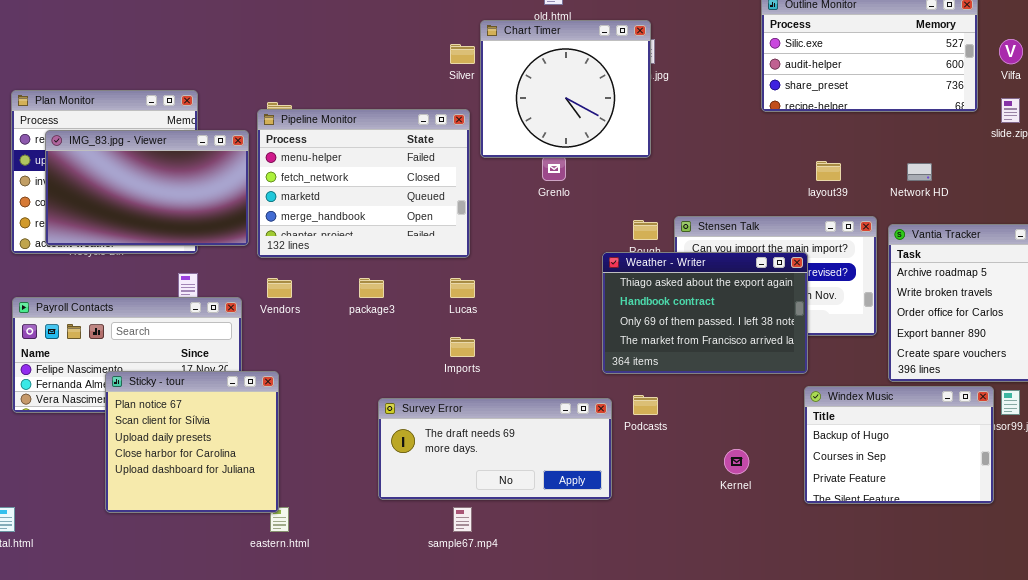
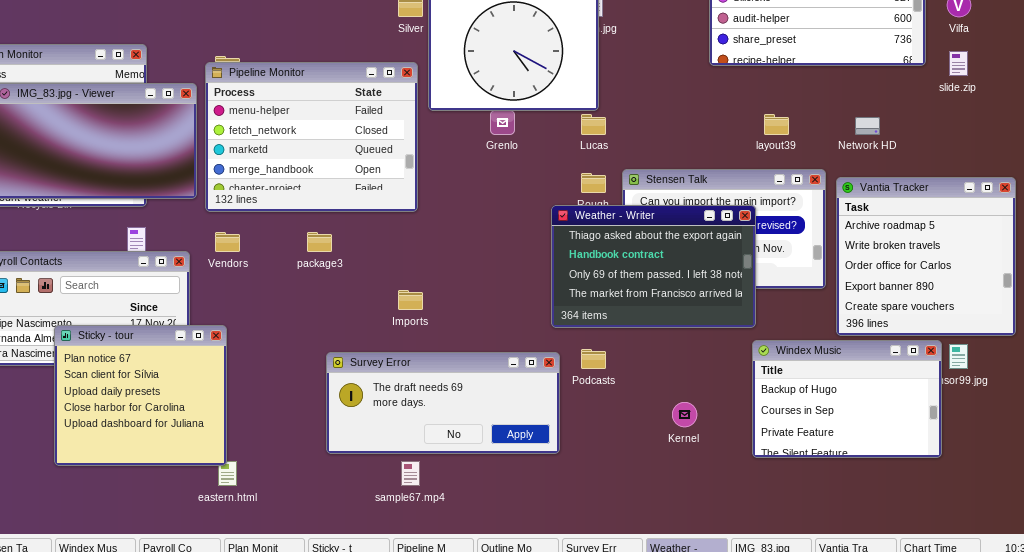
Lucas: [450,278,475,298] -> [581,114,606,135], moved

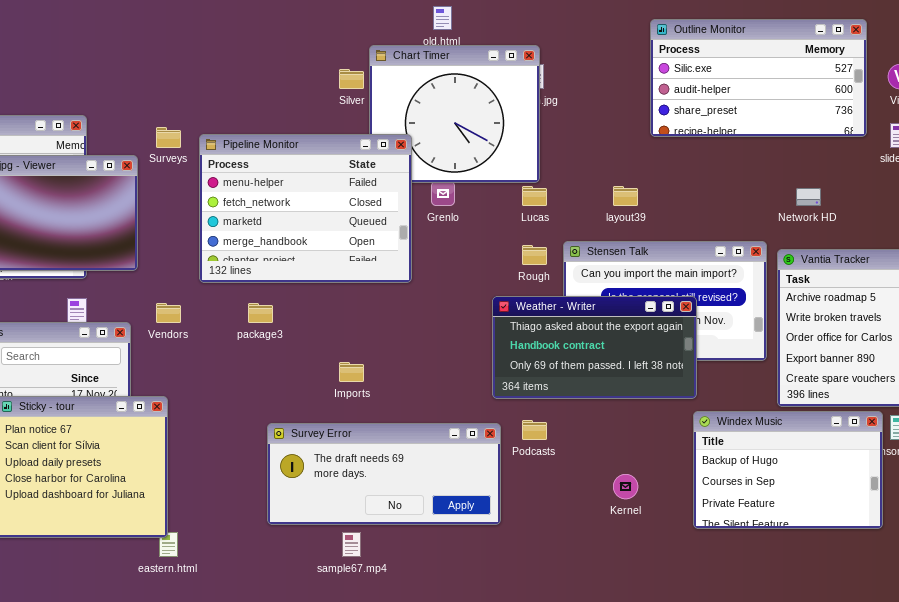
Pipeline Monitor: [205,62,418,212] -> [199,134,412,283], moved
layout39: [764,114,789,135] -> [613,186,638,206], moved
Weather - Writer: [551,205,756,328] -> [492,296,697,399], resized

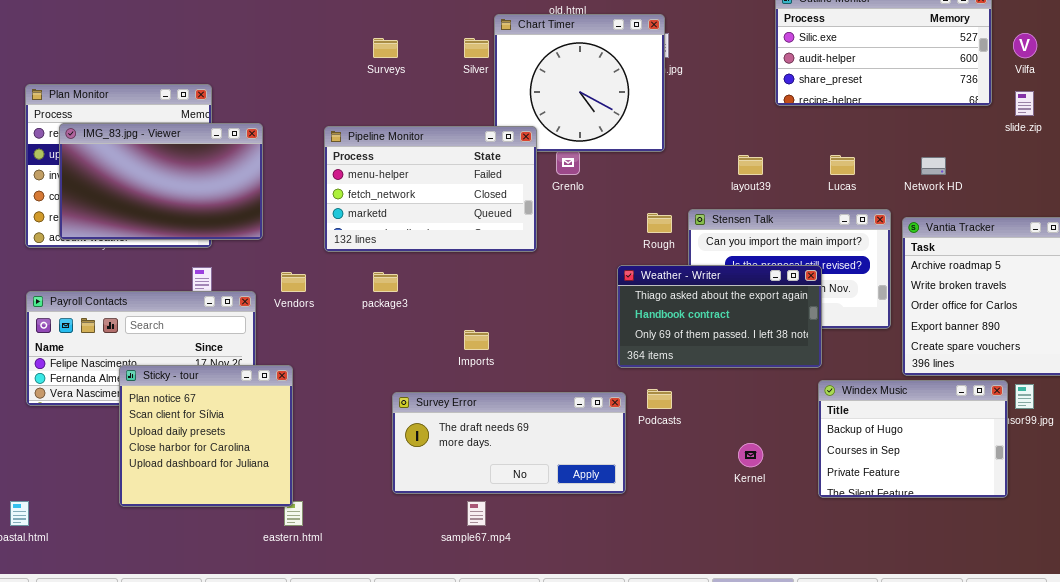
Surveys: [156,127,181,148] -> [373,38,398,58], moved
Pipeline Monitor: [199,134,412,283] -> [324,126,537,252], resized
Lucas: [522,186,547,206] -> [830,155,855,175], moved

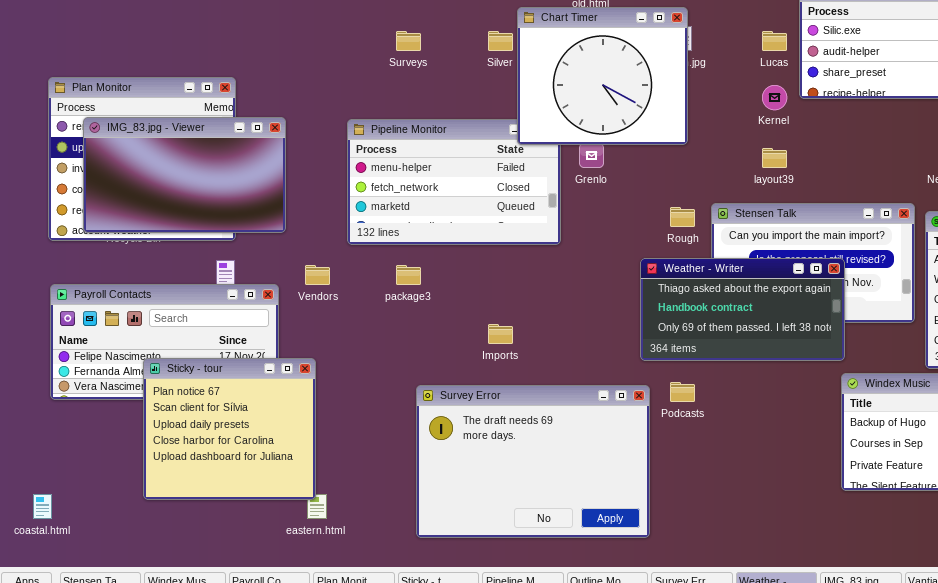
Chart Timer: [494,14,665,152] -> [517,7,688,145], raised
Lucas: [830,155,855,175] -> [762,31,787,51], moved
Survey Error: [392,392,626,494] -> [416,385,650,538], resized
Kernel: [738,443,763,467] -> [762,85,787,110], moved

